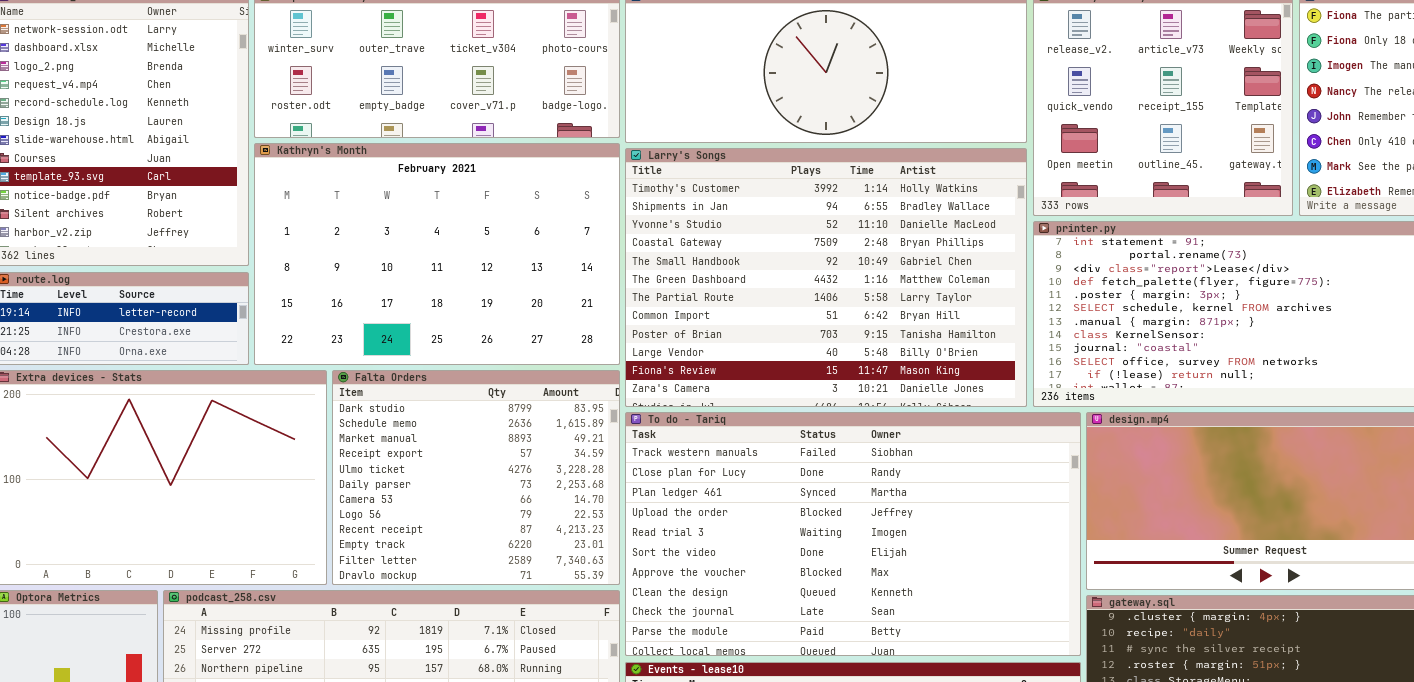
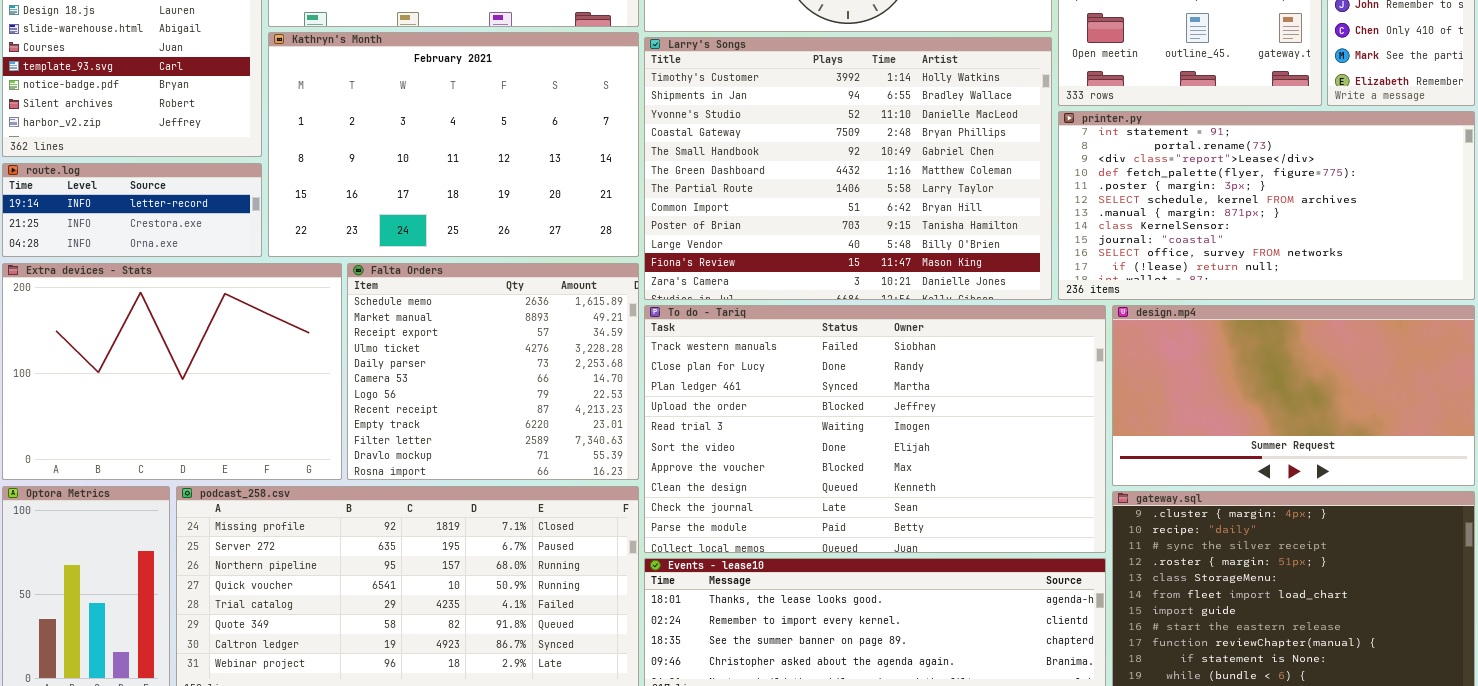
Falta Orders: [332,370,620,585] -> [347,263,639,480], scrolled down 1 row

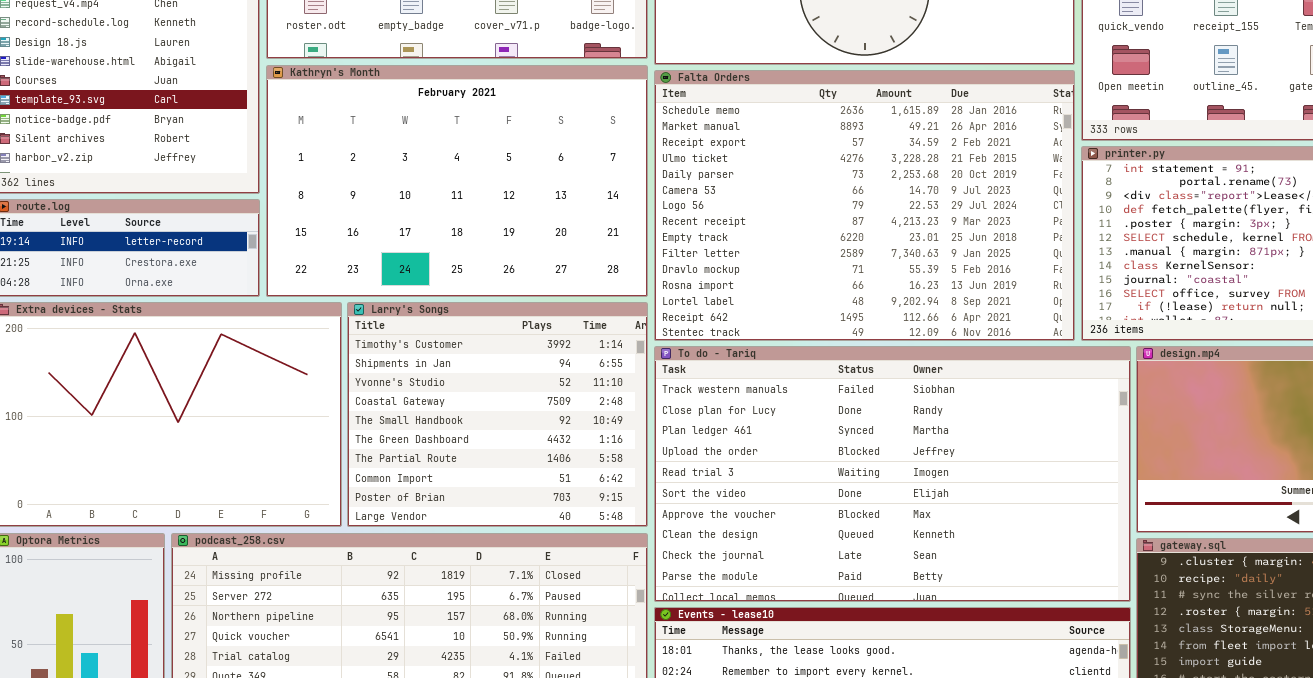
Larry's Songs: [644,37,1052,300] -> [347,302,648,527], moved, resized
Falta Orders: [347,263,639,480] -> [654,70,1075,341], moved, resized

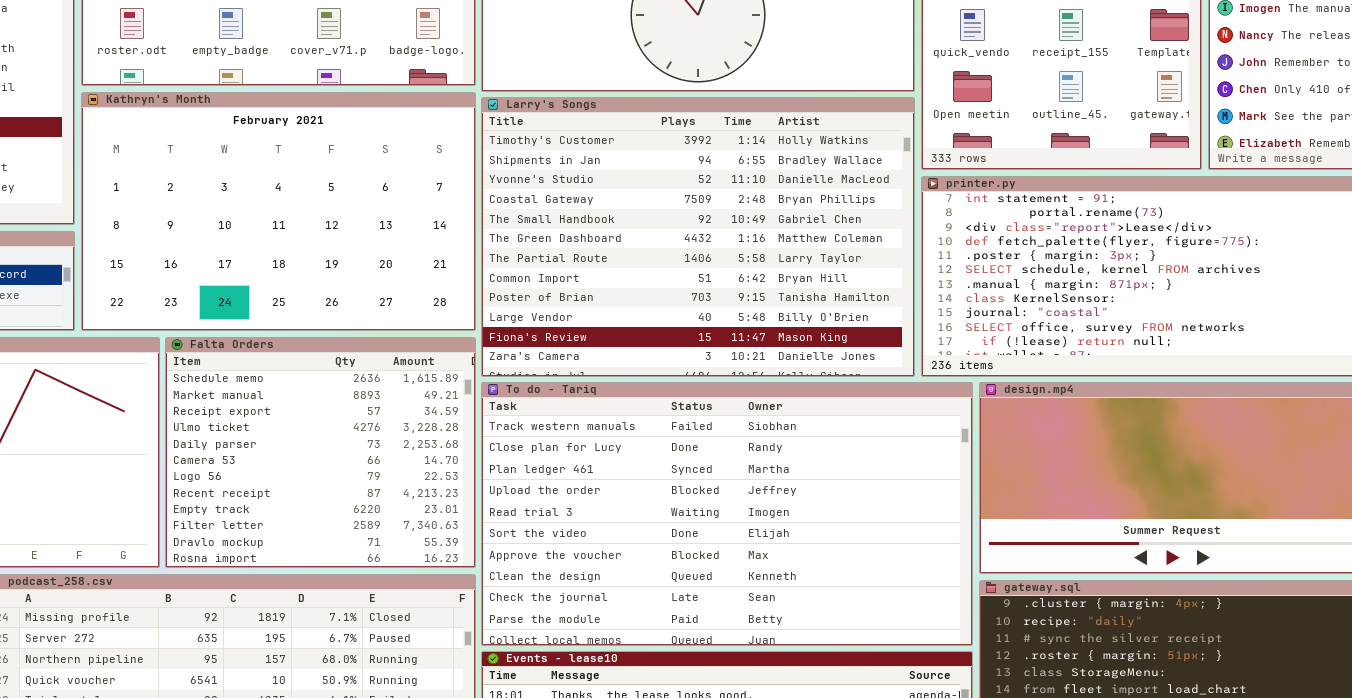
Falta Orders: [654,70,1075,341] -> [165,337,476,568], moved, resized
Larry's Songs: [347,302,648,527] -> [481,97,915,377], moved, resized

